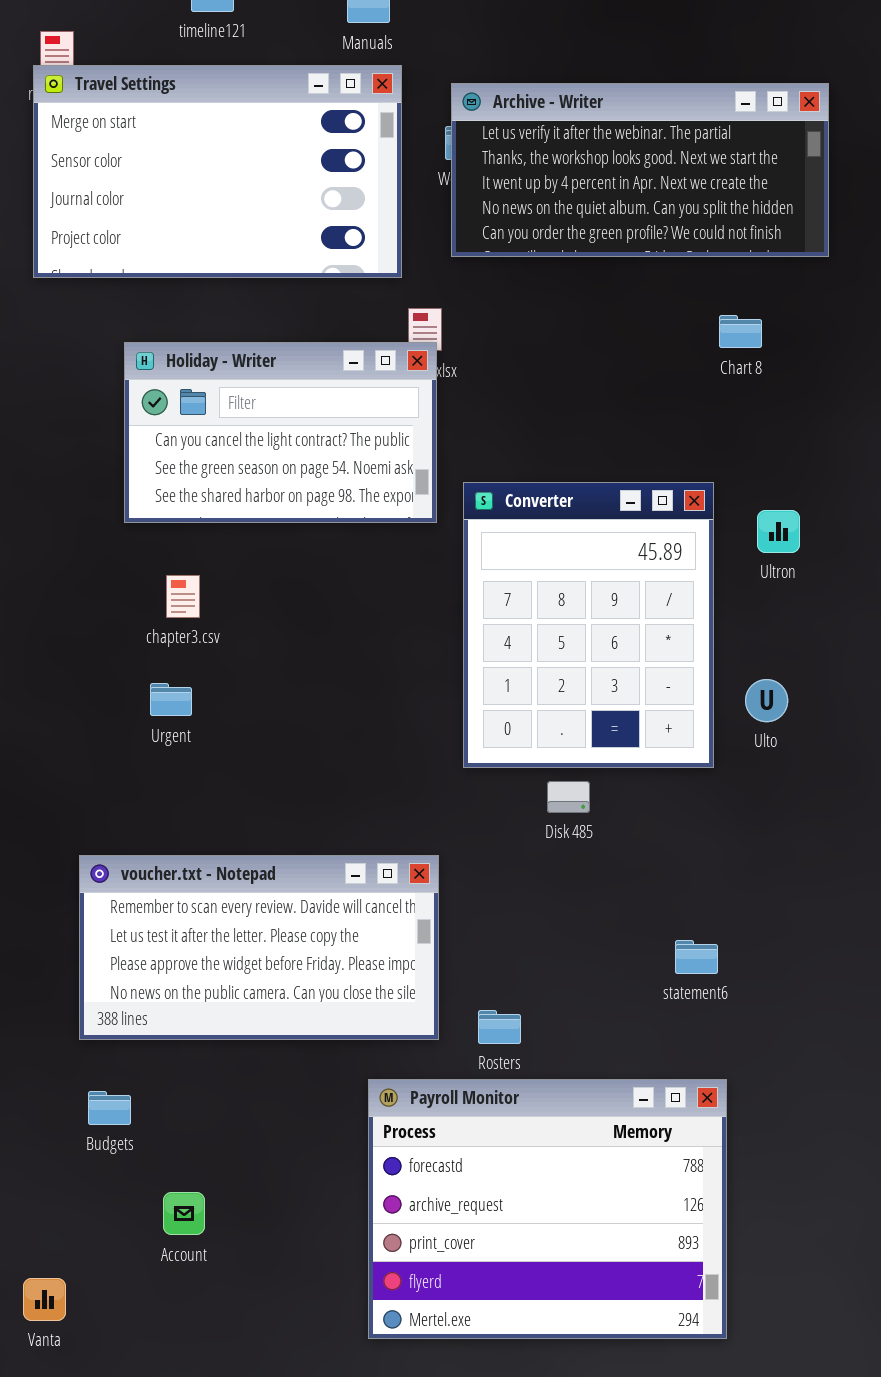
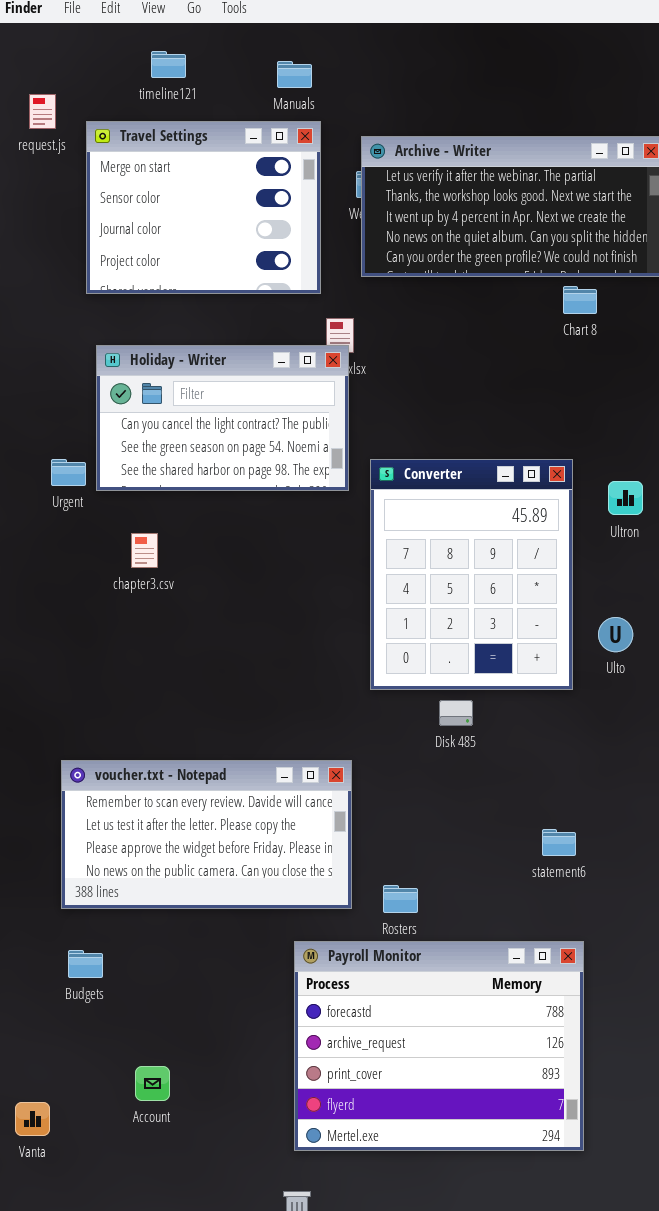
Travel Settings: [33,65,402,278] -> [86,121,321,294], resized
Chart 8: [719,315,762,348] -> [563,286,597,314], moved
Urgent: [150,683,192,716] -> [51,459,86,486], moved
Account: [163,1192,205,1235] -> [135,1066,170,1101], moved

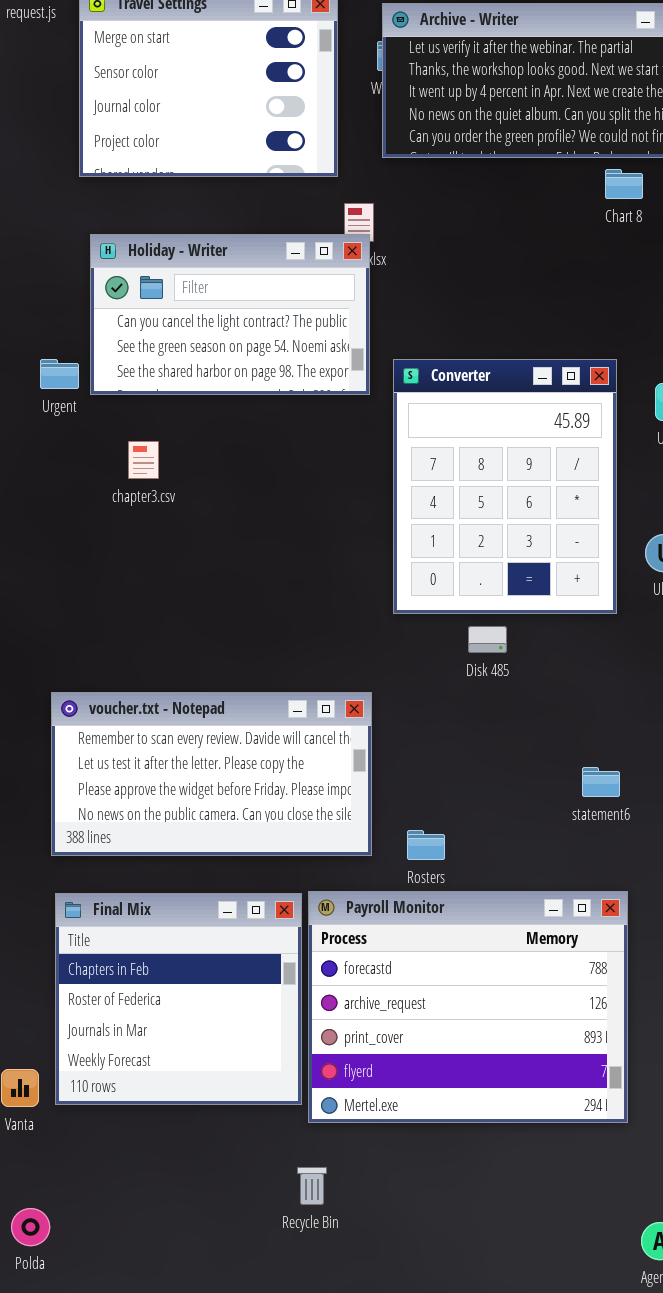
Final Mix: none -> [55,893,302,1105], opened

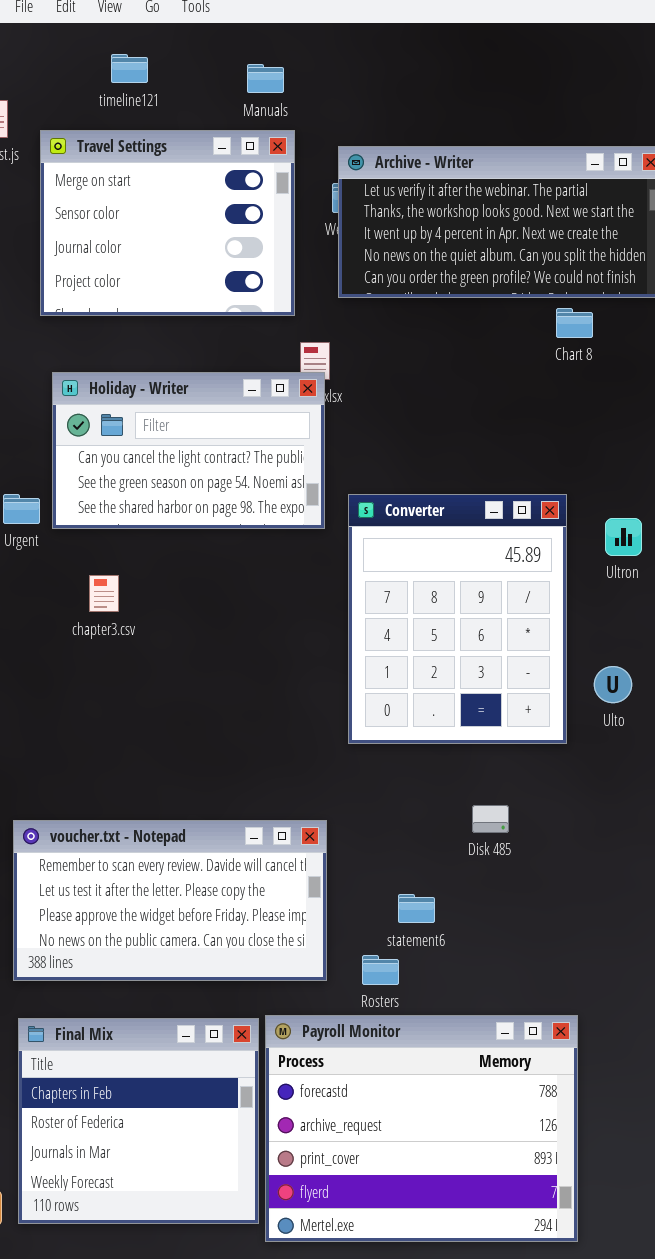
Disk 485: [468,626,507,653] -> [472,805,509,833], moved
statement6: [582,767,620,797] -> [398,894,435,923], moved

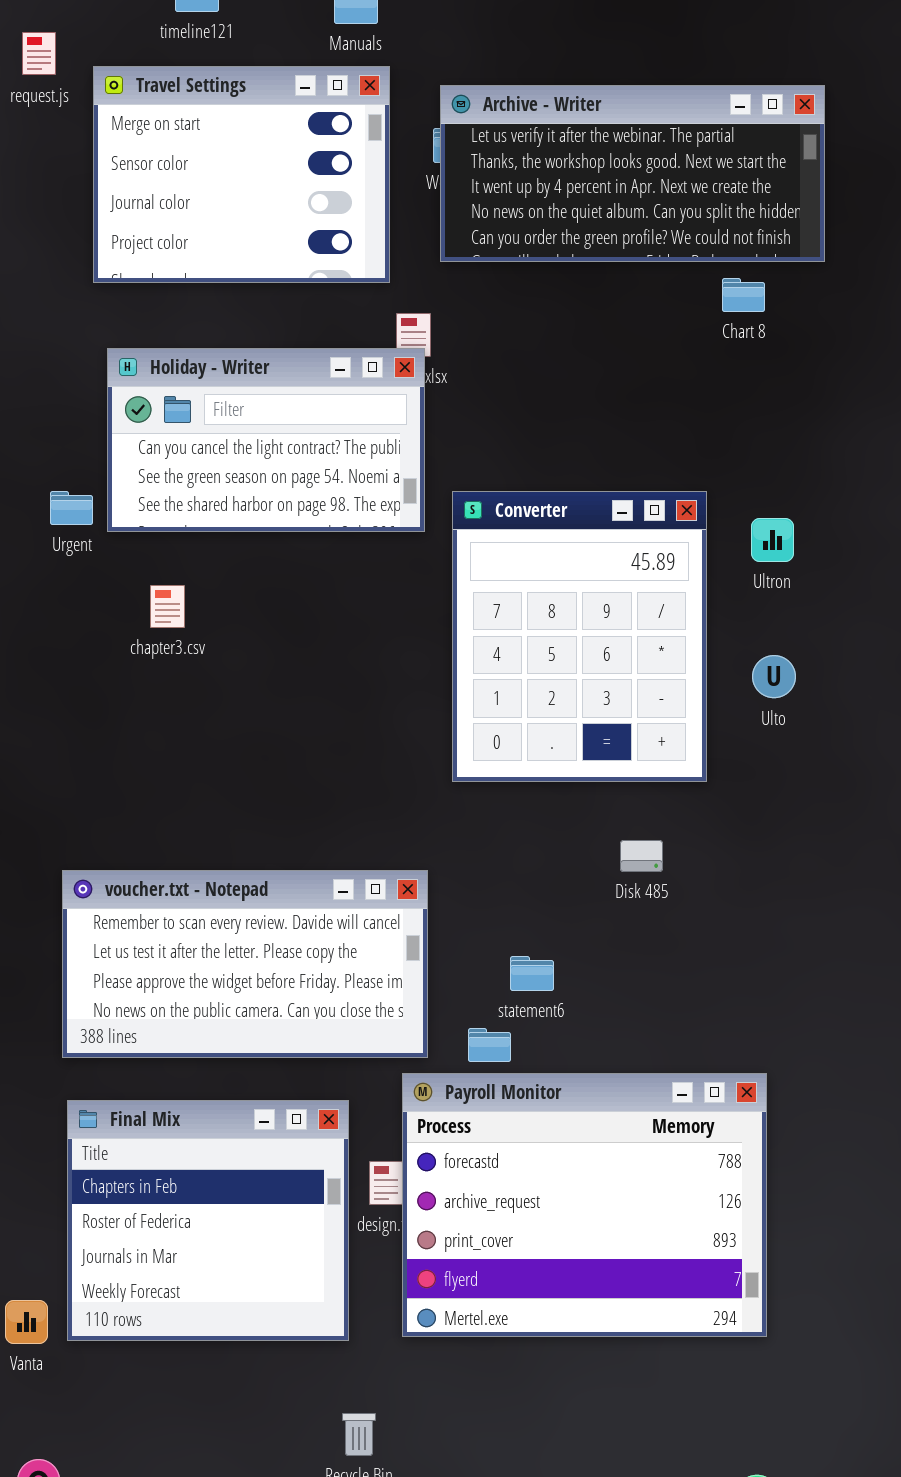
Chart 8: [556,308,593,338] -> [722,278,765,312], moved
Ulto: [594,666,632,703] -> [752,655,796,698], moved
Disk 485: [472,805,509,833] -> [620,840,663,872], moved
Payroll Monitor: [265,1015,578,1242] -> [402,1073,767,1337], moved

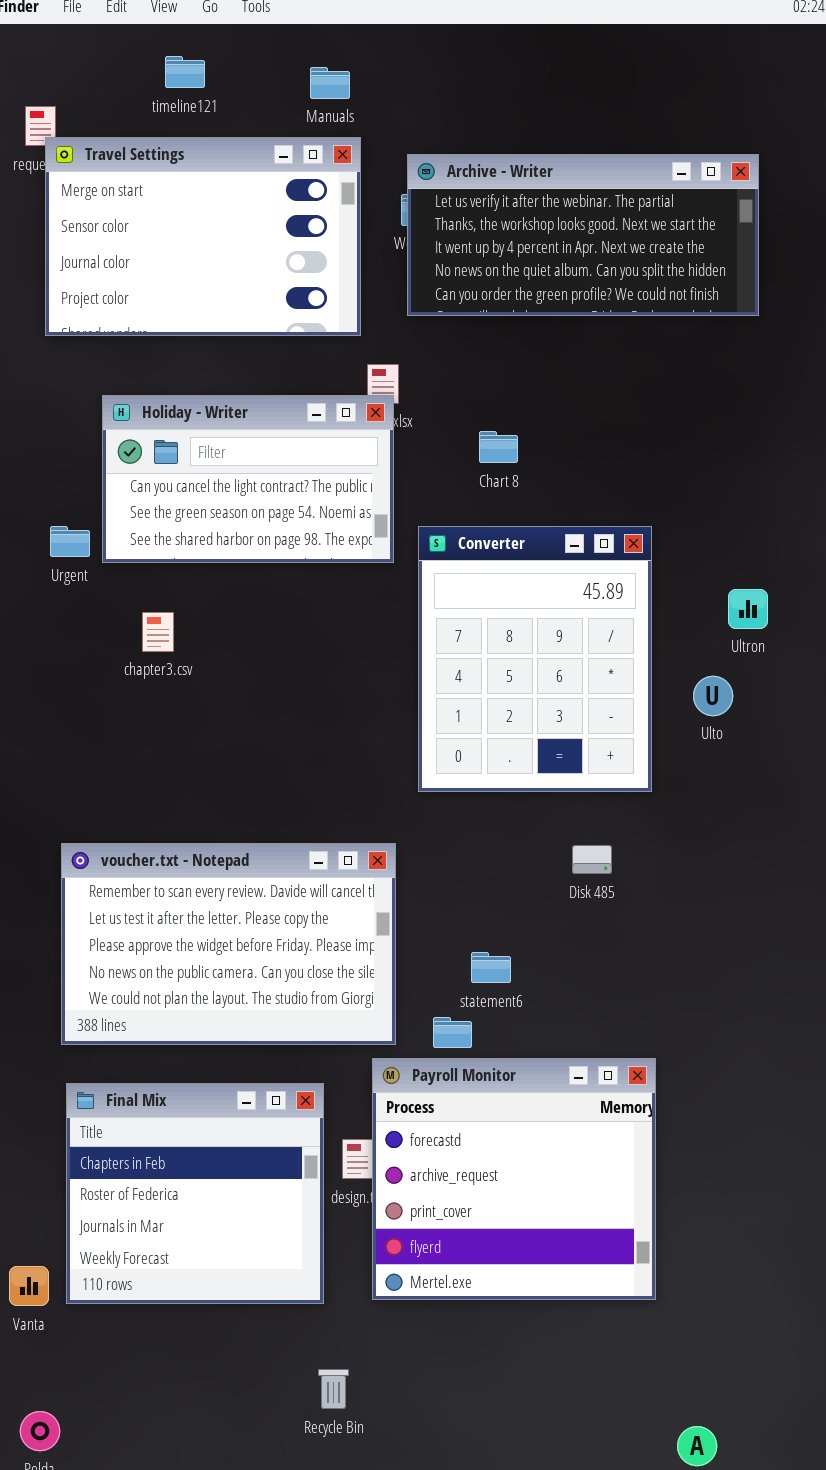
Travel Settings: [93,66,390,283] -> [45,137,361,336], resized
Chart 8: [722,278,765,312] -> [479,431,518,463], moved
Ultron: [751,518,794,562] -> [728,589,768,629], moved
voucher.txt - Notepad: [62,870,428,1058] -> [61,843,396,1045], resized
Payroll Monitor: [402,1073,767,1337] -> [372,1058,656,1300], resized

